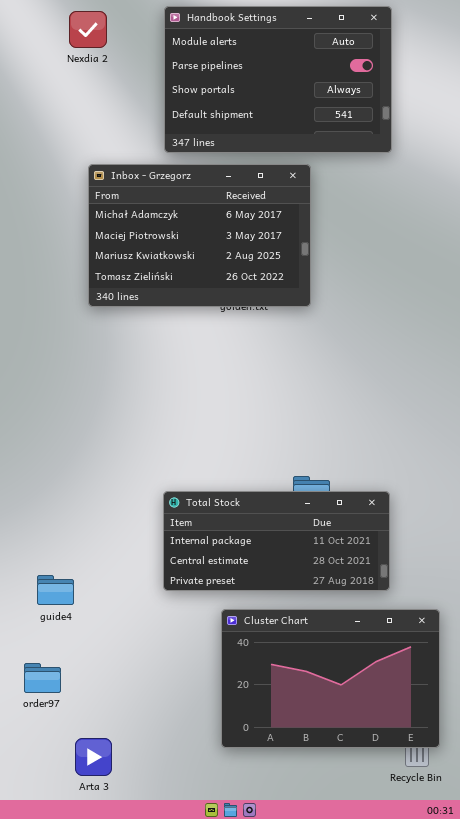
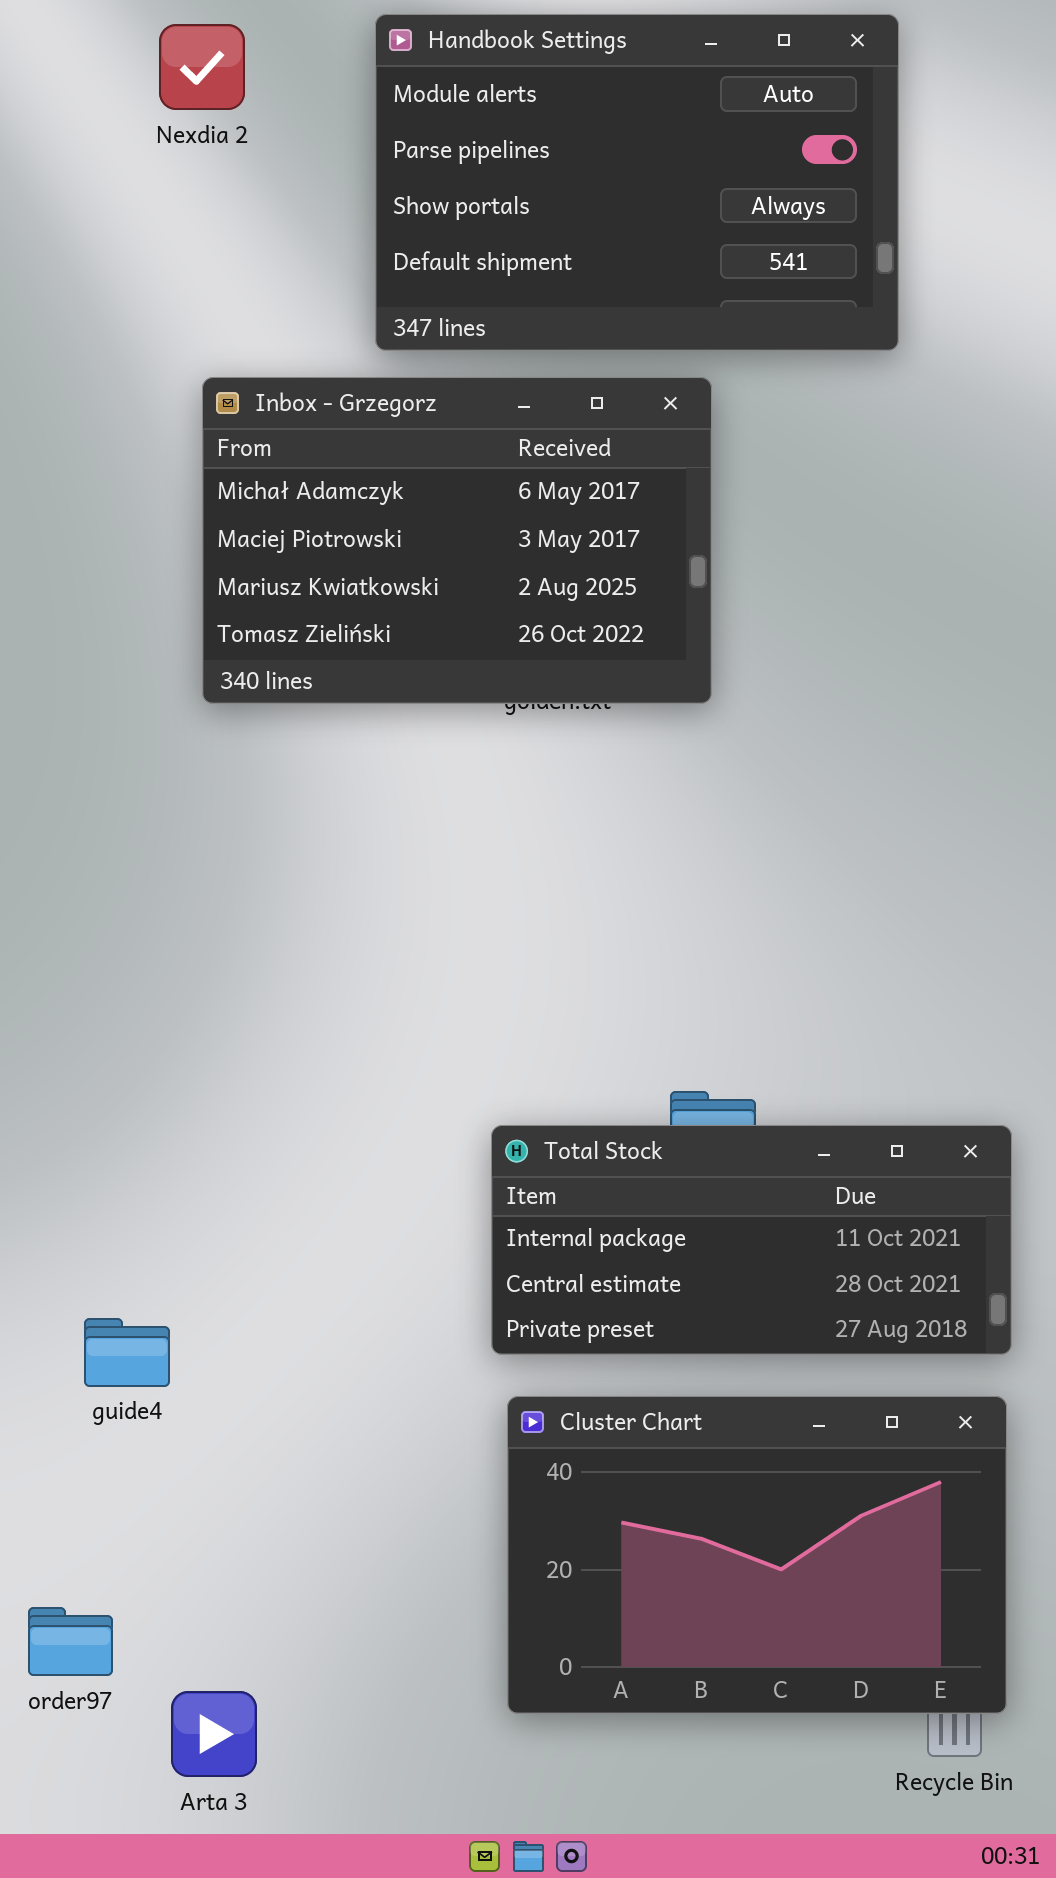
Total Stock: [163,491,390,591] -> [491,1125,1012,1355], moved
order97: [24,663,61,693] -> [28,1607,113,1676], moved

